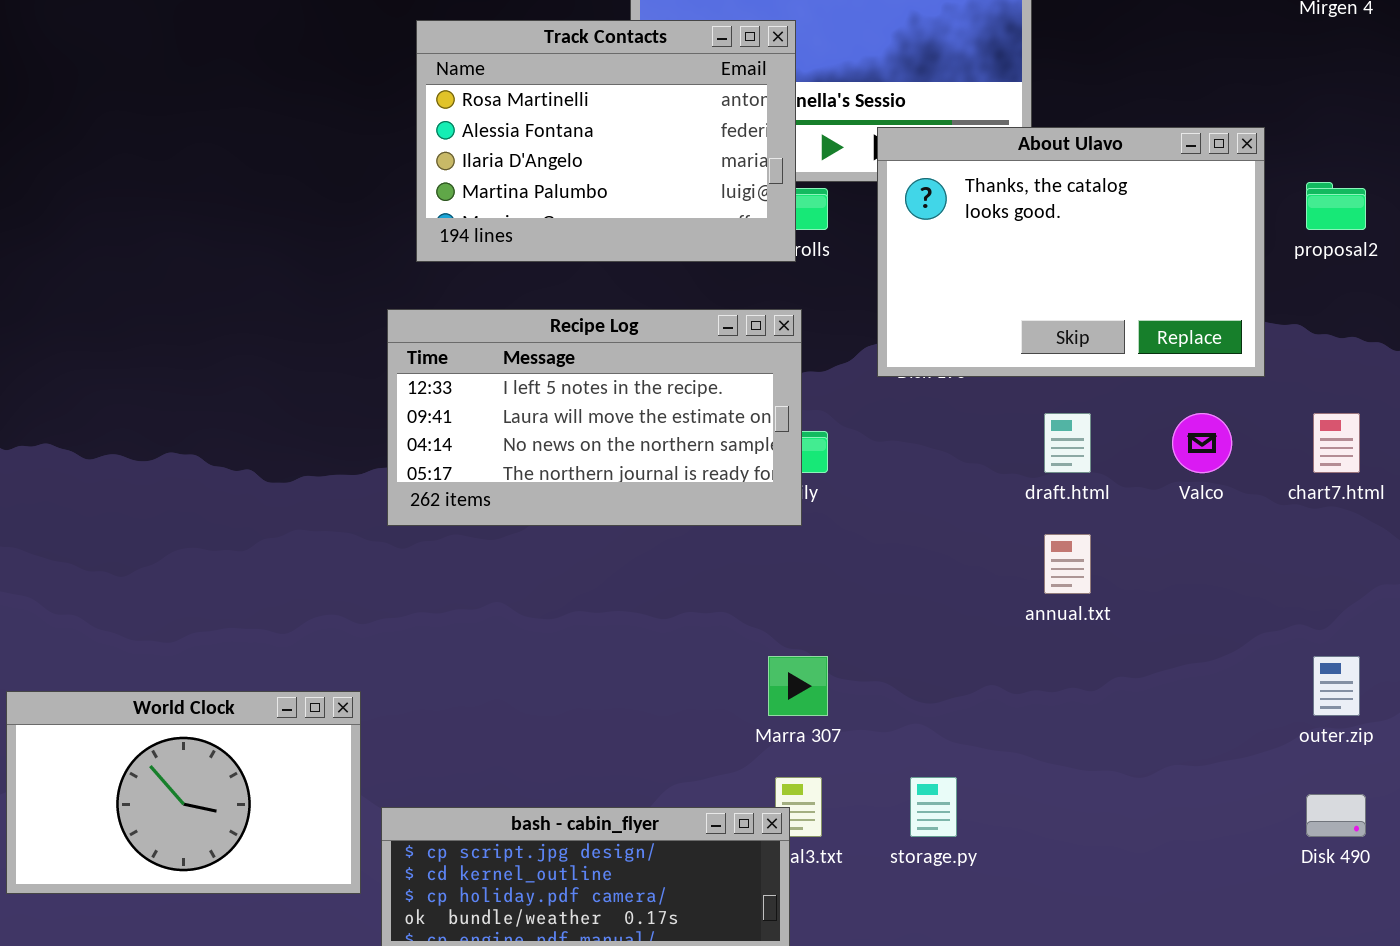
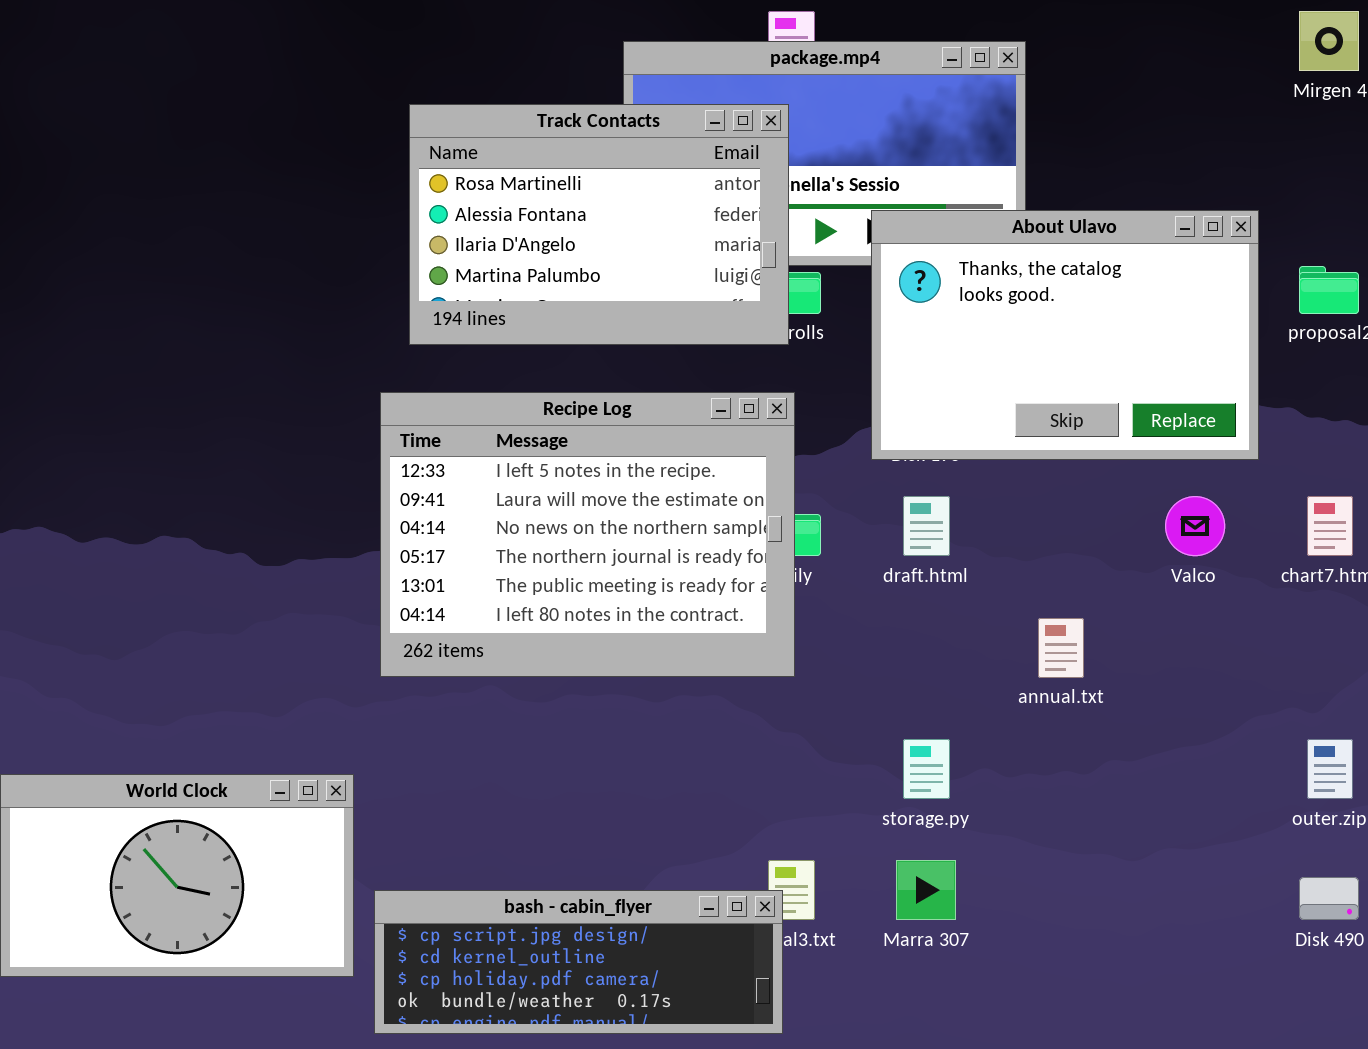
Recipe Log: [387,309,802,526] -> [380,392,795,677], resized
draft.html: [1044,413,1091,473] -> [903,496,950,556], moved
Marra 307: [768,656,828,716] -> [896,860,956,920], moved
storage.py: [910,777,957,837] -> [903,739,950,799], moved

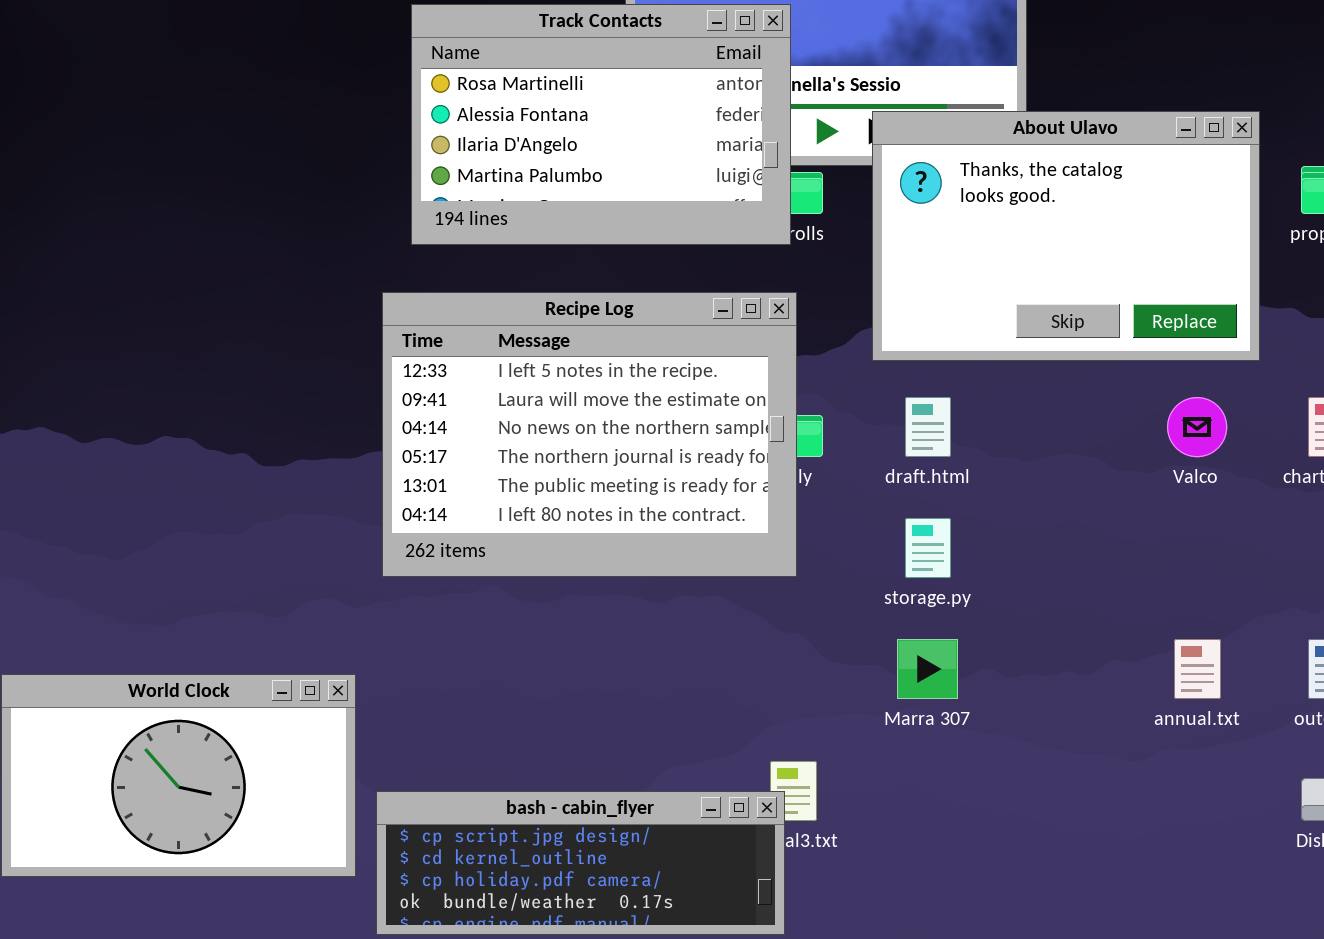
annual.txt: [1038,618,1084,678] -> [1174,639,1221,699], moved
storage.py: [903,739,950,799] -> [905,518,951,578], moved
Marra 307: [896,860,956,920] -> [897,639,958,699], moved

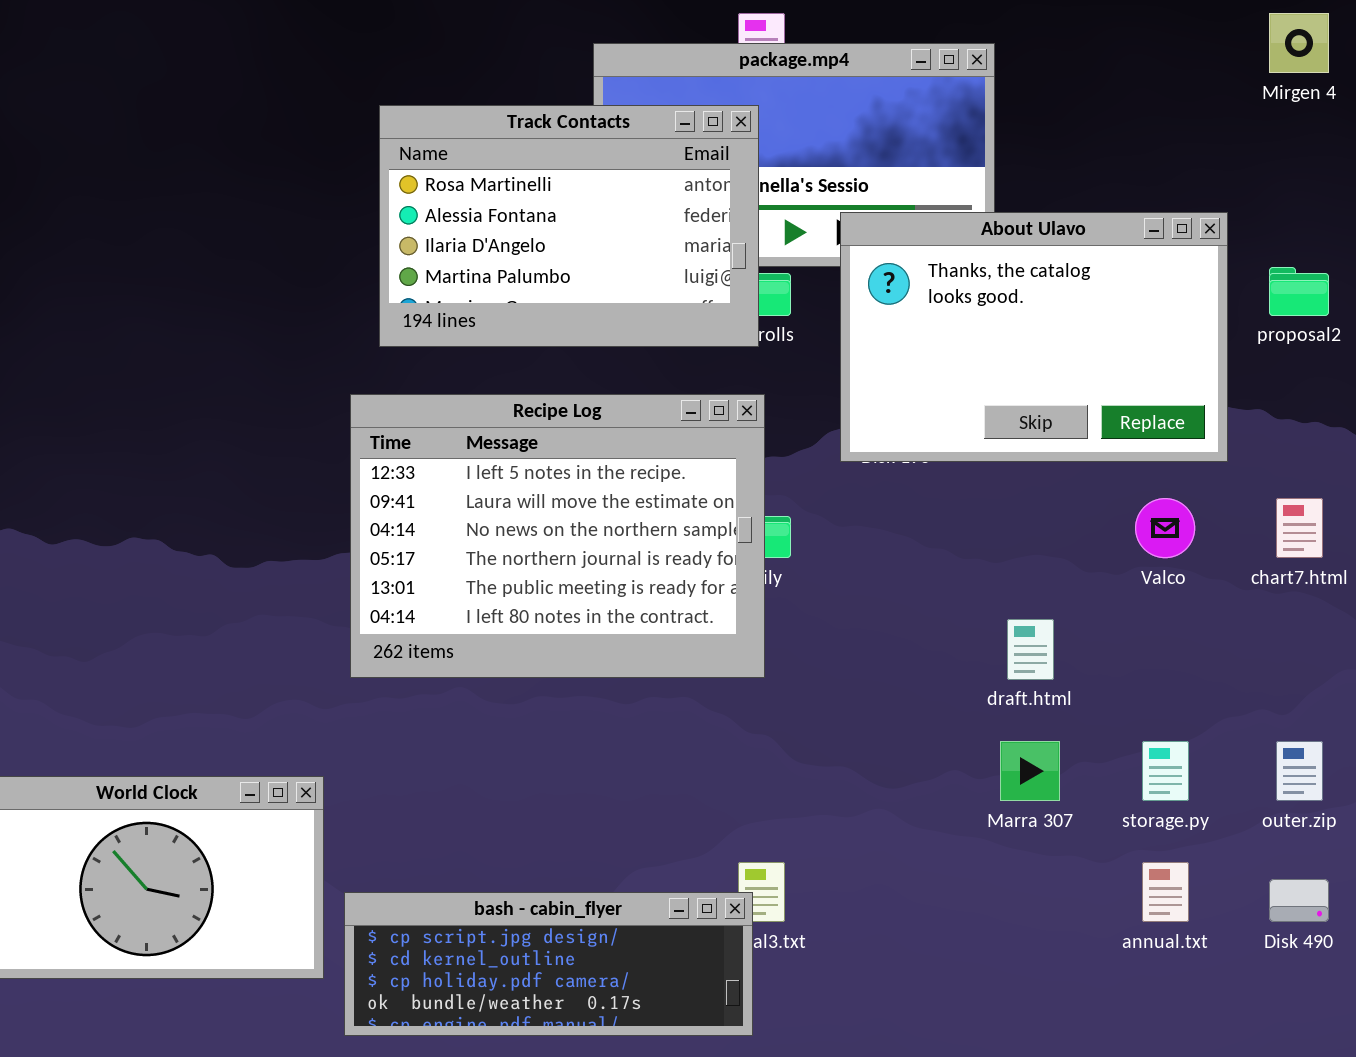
draft.html: [905,397,951,457] -> [1007,619,1054,680], moved
storage.py: [905,518,951,578] -> [1142,741,1189,801], moved
Marra 307: [897,639,958,699] -> [1000,741,1060,801], moved
annual.txt: [1174,639,1221,699] -> [1142,862,1189,922], moved

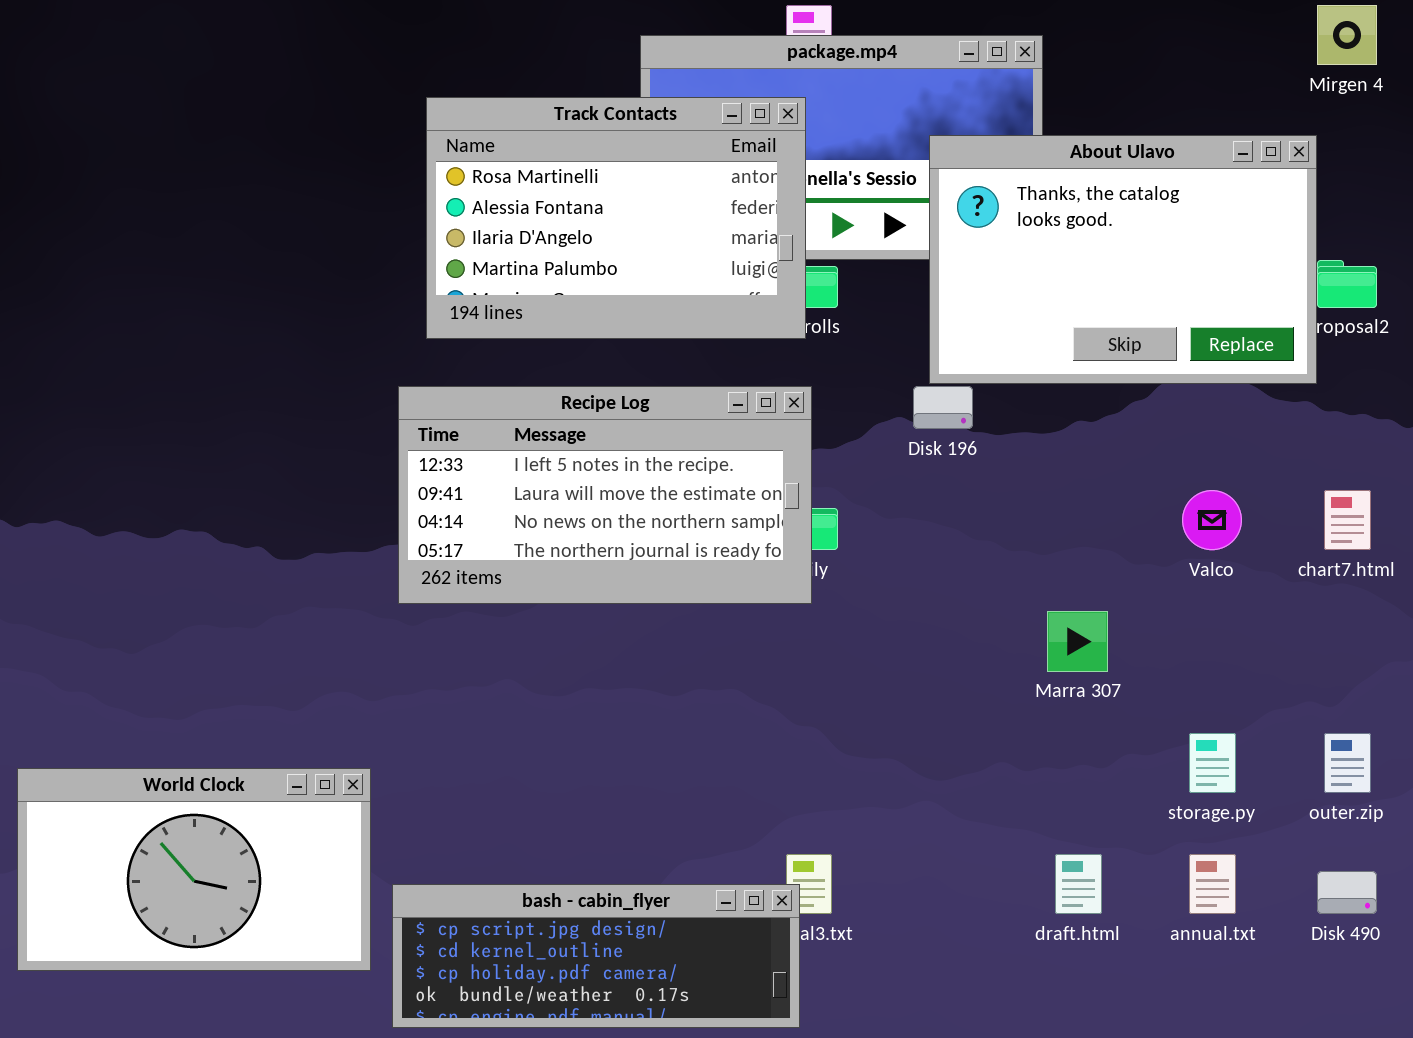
About Ulavo: [840,212,1228,462] -> [929,135,1317,384], moved
Recipe Log: [350,394,765,678] -> [398,386,812,604], resized
draft.html: [1007,619,1054,680] -> [1055,854,1102,914], moved
Marra 307: [1000,741,1060,801] -> [1047,611,1108,672], moved

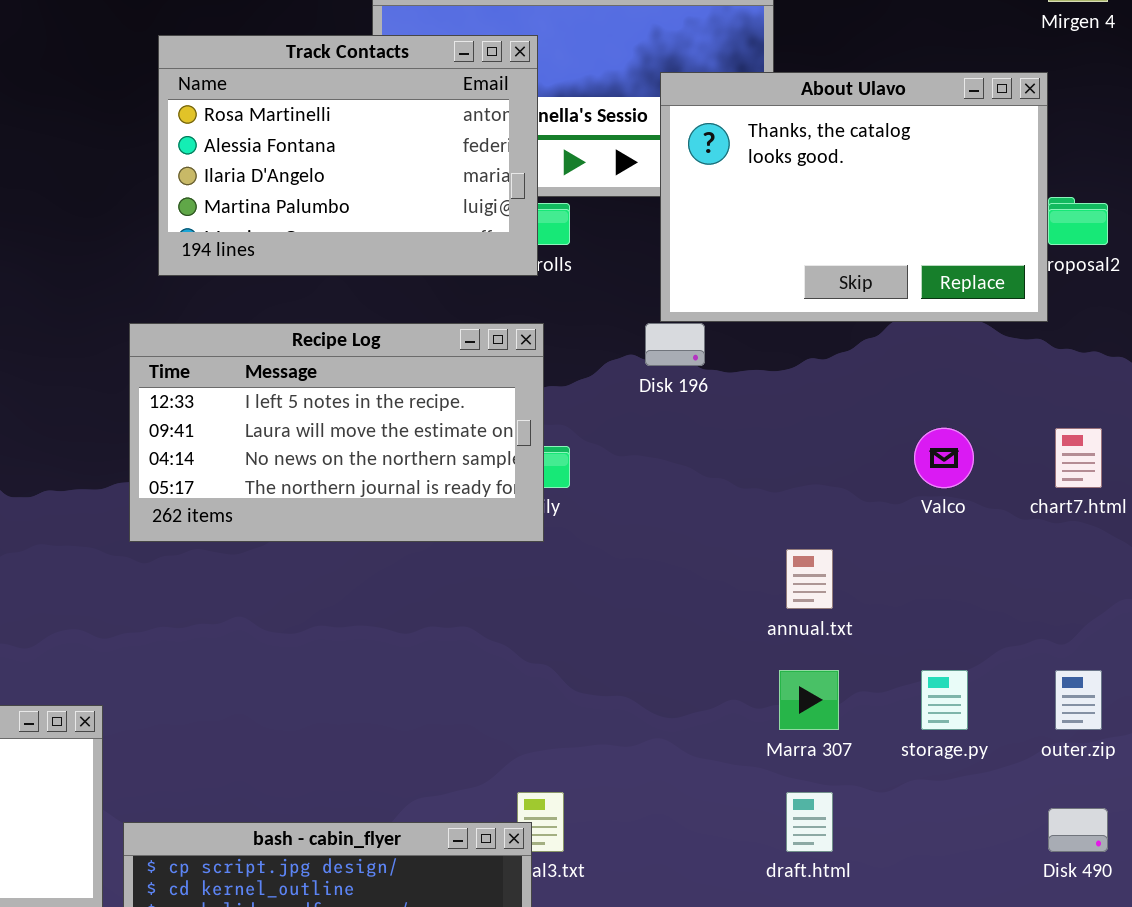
Marra 307: [1047,611,1108,672] -> [779,670,839,730], moved
annual.txt: [1189,854,1236,914] -> [786,549,833,609], moved

